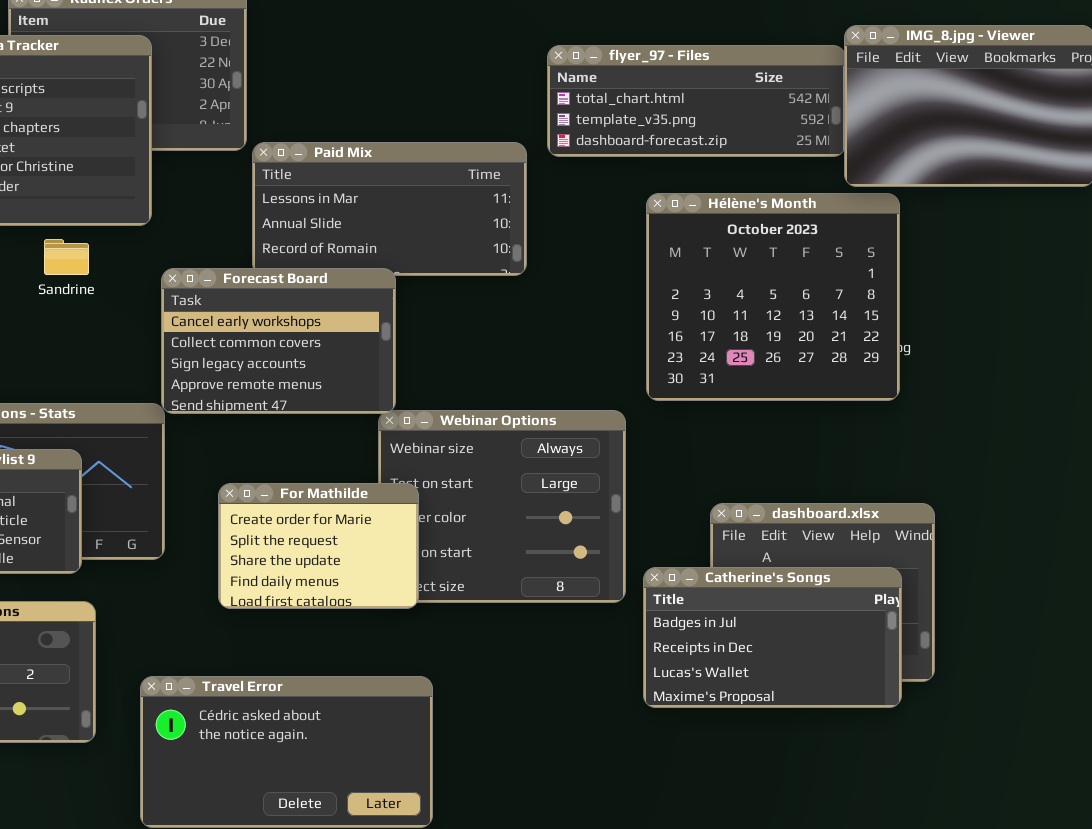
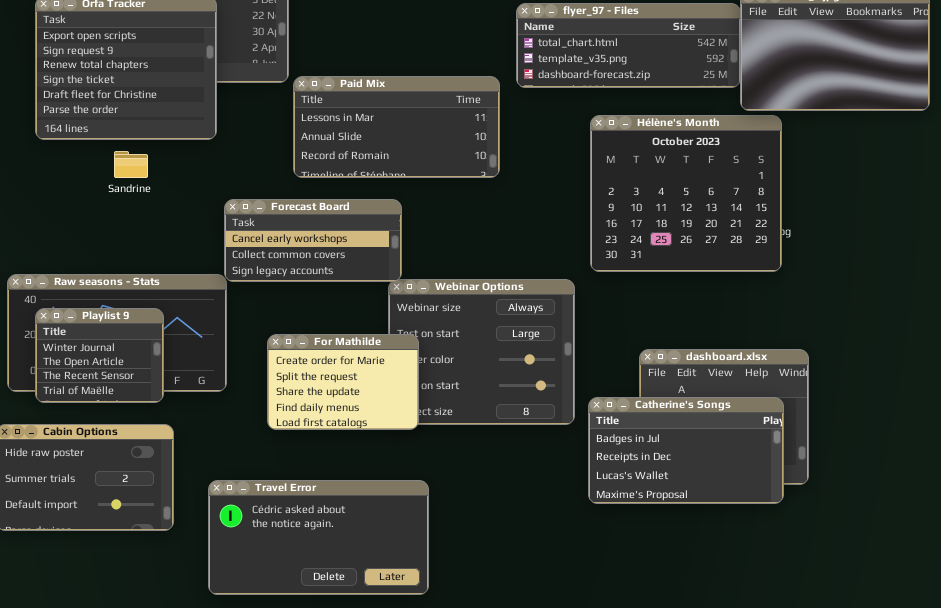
Sandrine: [44,239,89,275] -> [114,151,148,178], moved
Forecast Board: [161,268,396,414] -> [224,199,402,282], resized

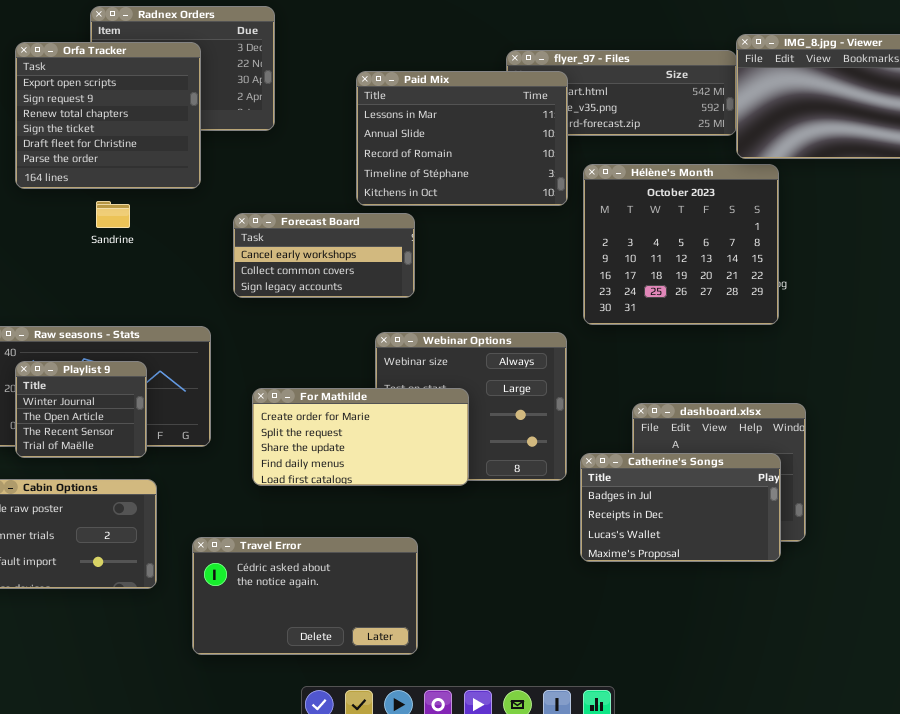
Paid Mix: [293,76,500,178] -> [356,71,568,206], moved, resized
Forecast Board: [224,199,402,282] -> [233,213,415,298], moved
For Mathilde: [267,334,419,430] -> [252,388,469,486], resized

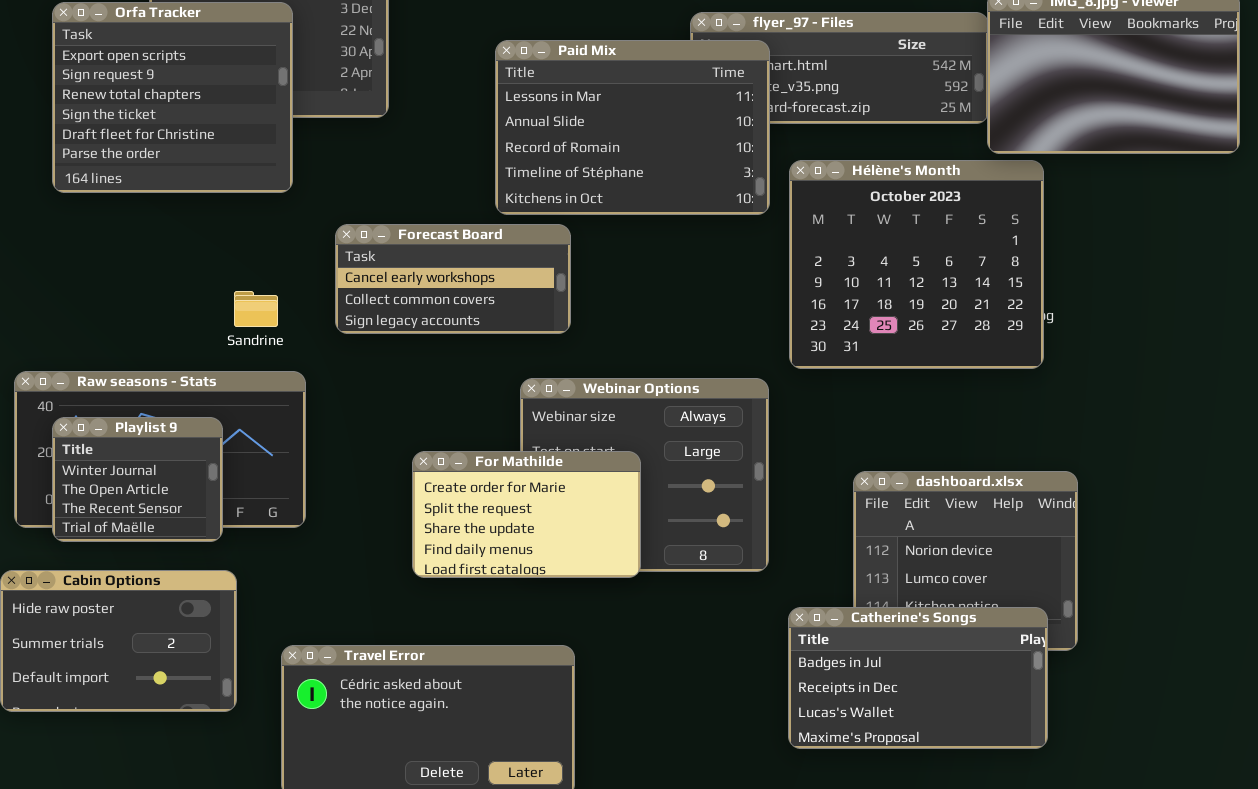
Sandrine: [96,201,130,228] -> [234,291,278,327], moved
For Mathilde: [252,388,469,486] -> [412,451,641,578], resized
Catherine's Songs: [580,453,781,562] -> [788,607,1048,749], moved

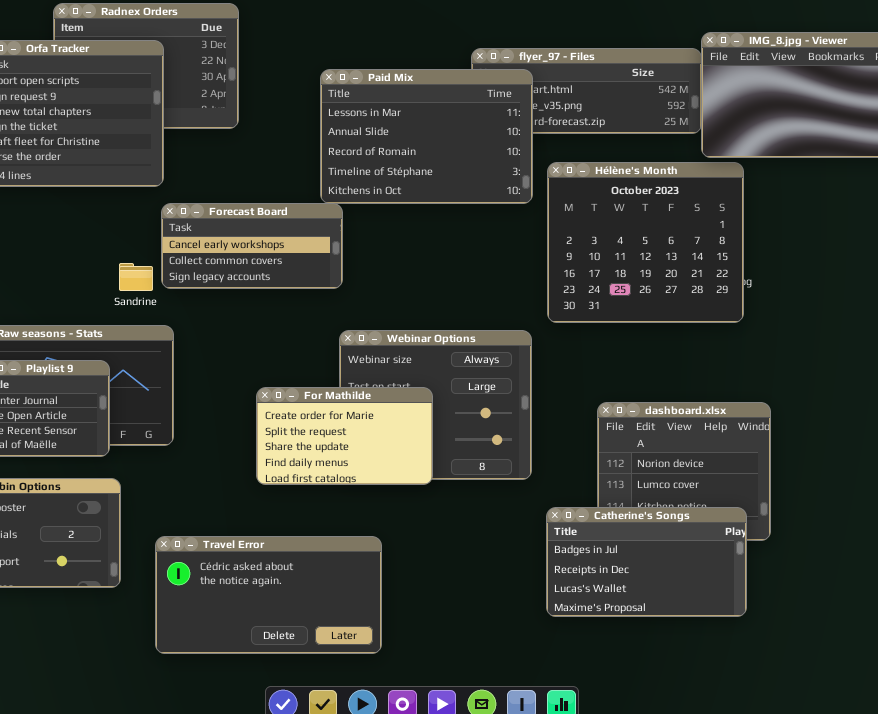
Forecast Board: [335,224,571,334] -> [161,203,343,289], moved

